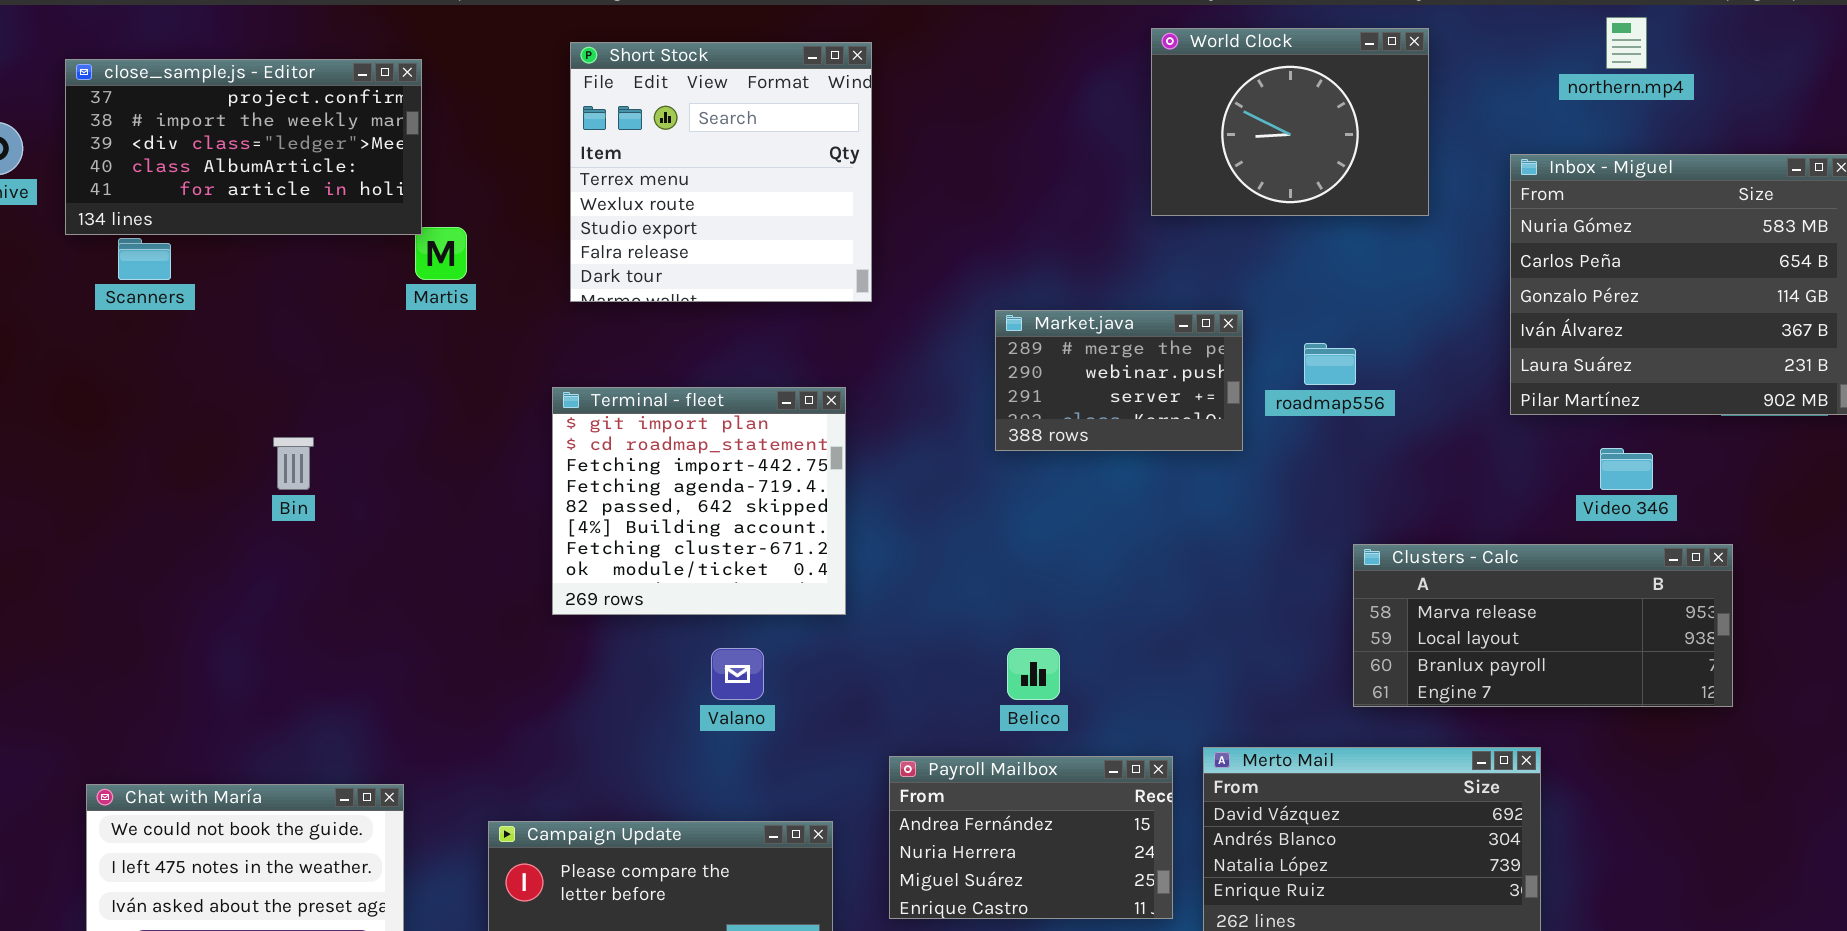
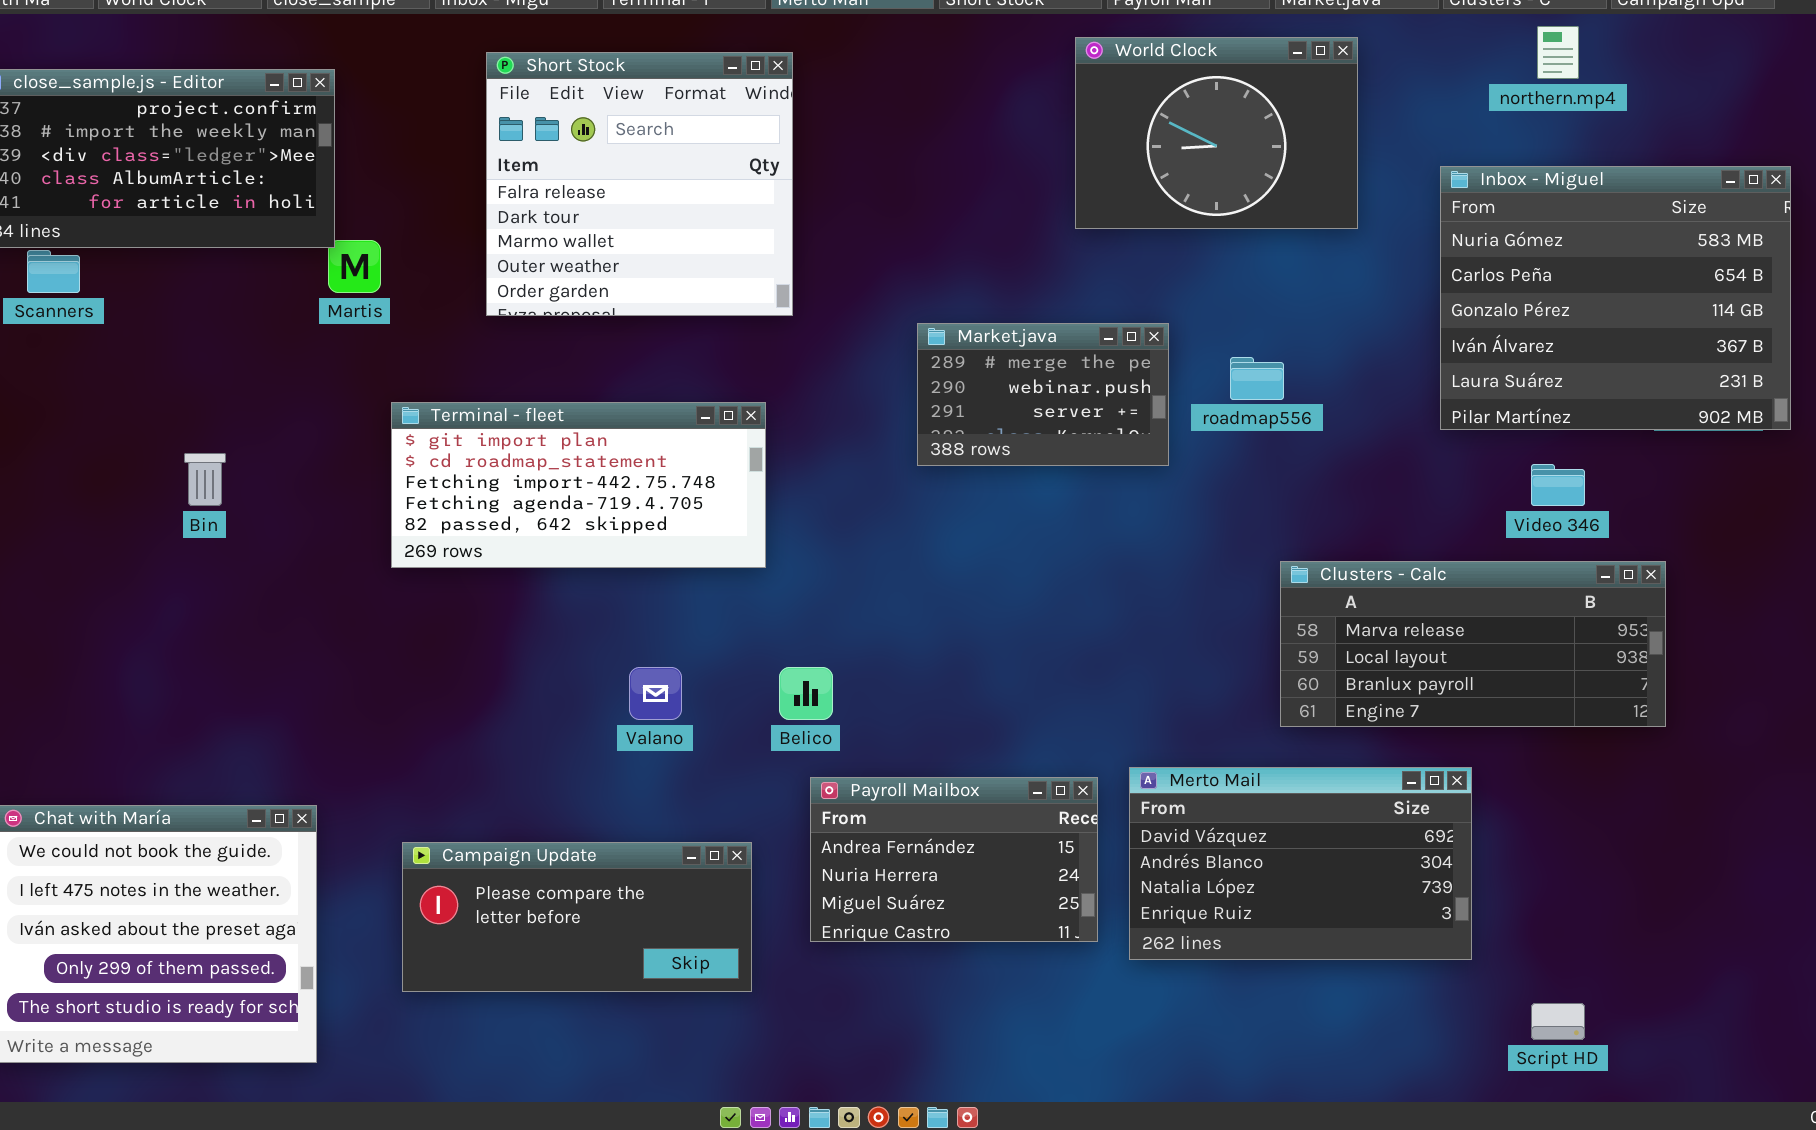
Short Stock: [570,42,872,302] -> [486,52,793,316], scrolled down 3 rows
Terminal - fleet: [552,387,846,615] -> [391,402,766,568], resized
Belico: [1007,648,1060,700] -> [779,667,833,720], moved

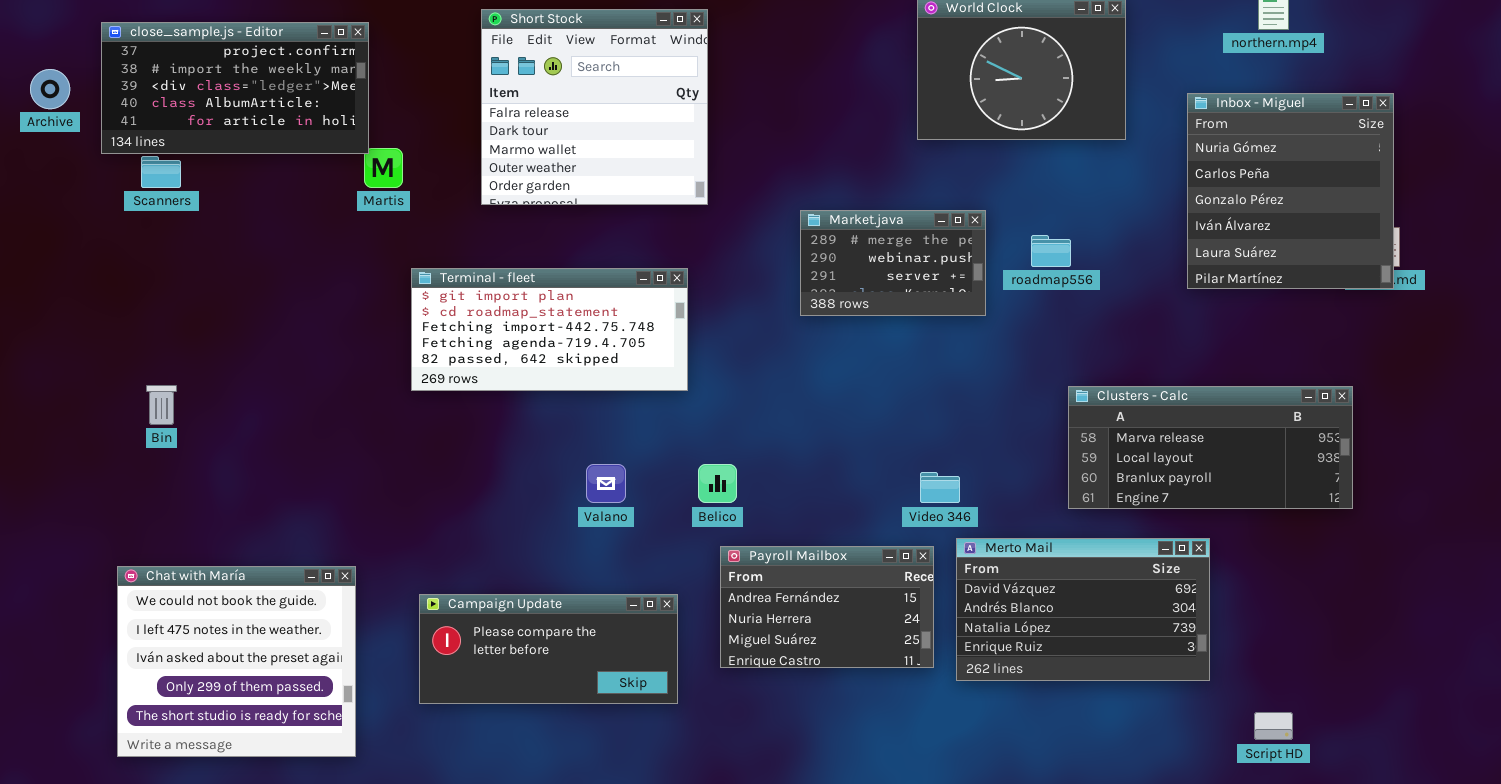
Inbox - Miguel: [1440,166,1791,430] -> [1187,93,1394,289], resized
Bin: [184,453,226,506] -> [146,385,177,425], moved
Video 346: [1531,464,1585,506] -> [920,472,960,503], moved

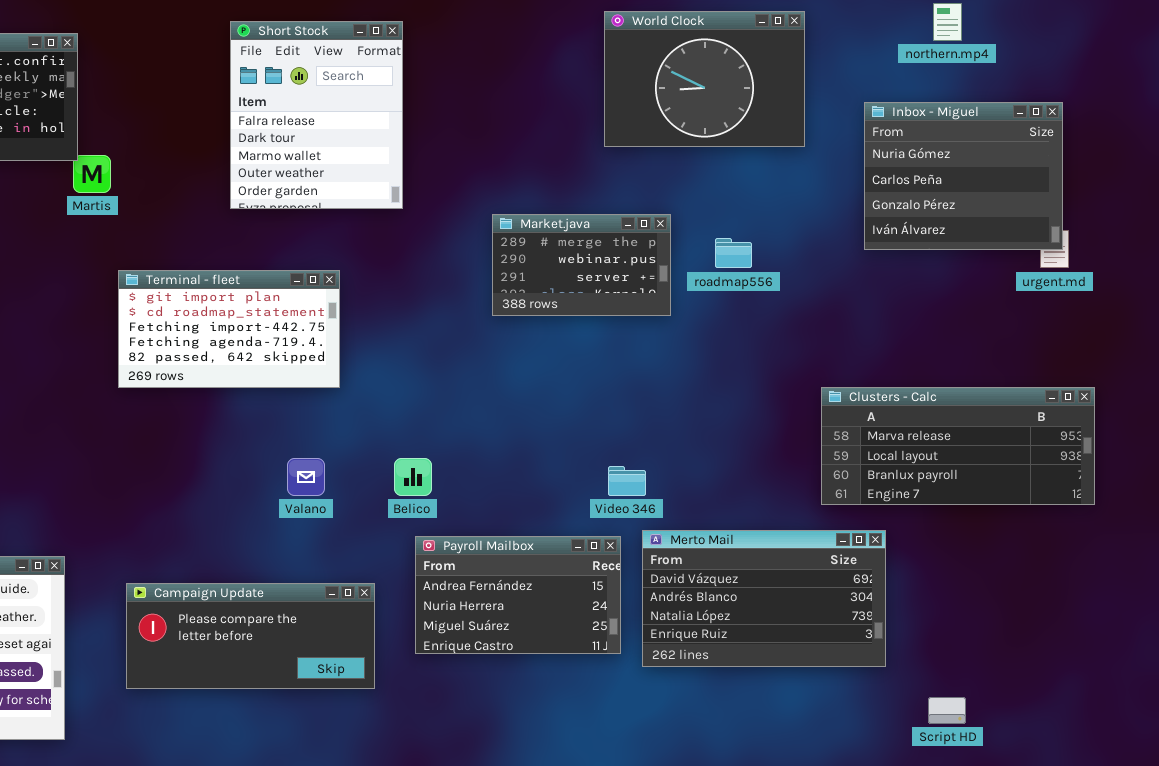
Short Stock: [481,9,708,205] -> [230,21,403,209], resized
Inbox - Miguel: [1187,93,1394,289] -> [864,102,1063,250], resized
Terminal - fleet: [411,268,688,391] -> [118,270,340,388], resized
Clusters - Calc: [1068,386,1353,509] -> [821,387,1095,505], moved

